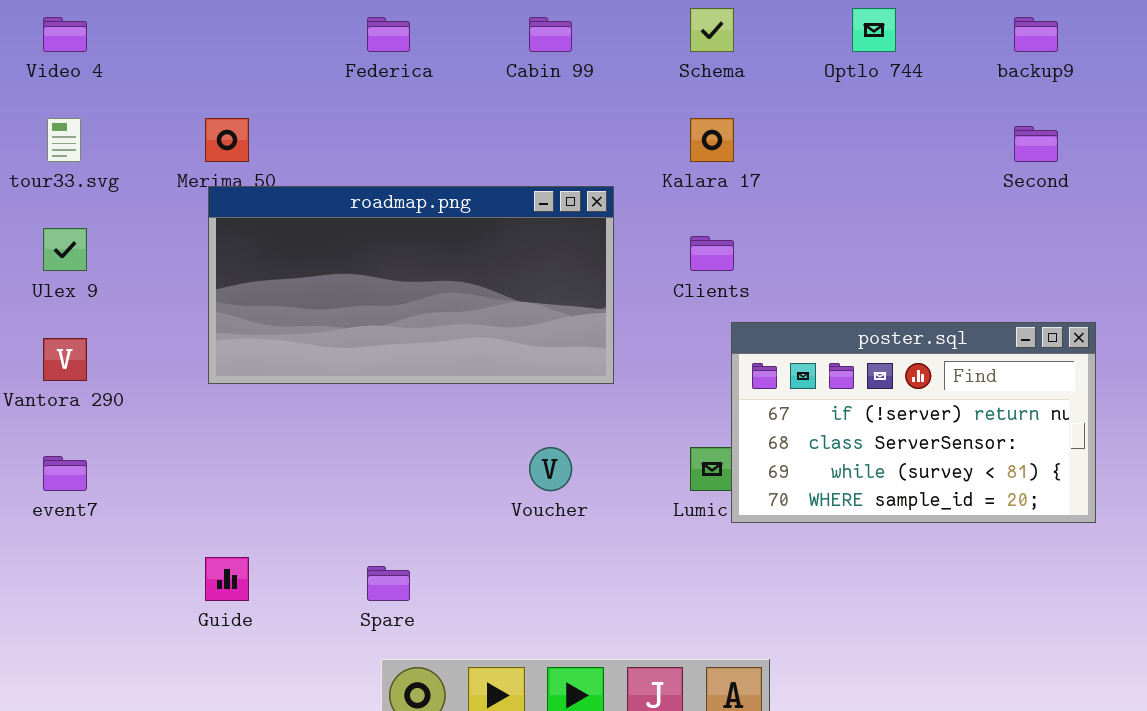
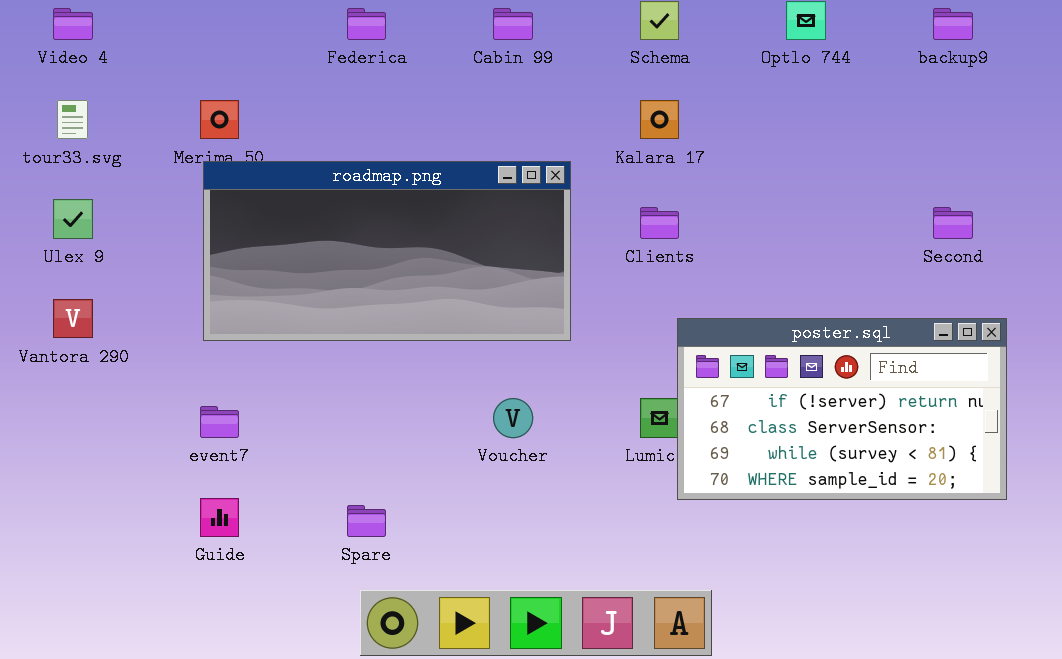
Second: [1014,126,1058,162] -> [933,207,973,239], moved
poster.sql: [731,322,1096,523] -> [677,318,1007,500], moved
event7: [43,456,87,491] -> [200,406,239,438], moved

